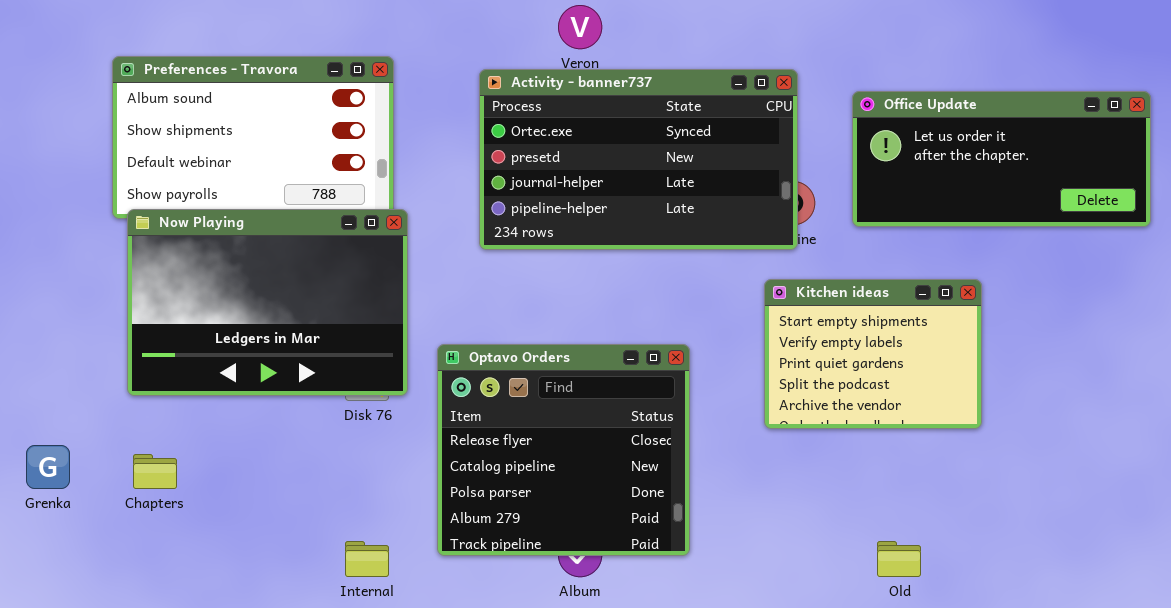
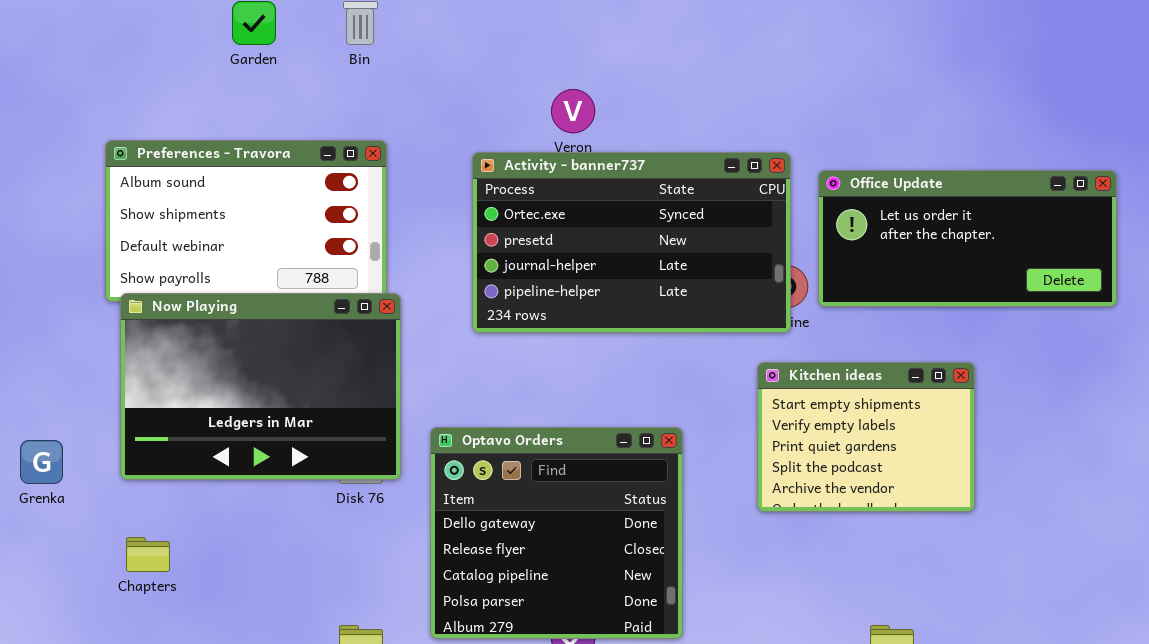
Office Update: [852,91,1151,227] -> [818,170,1117,307], moved
Optavo Orders: [437,344,690,556] -> [430,427,683,639], scrolled up 1 row
Grenka: [26,445,70,489] -> [20,440,63,484], moved

